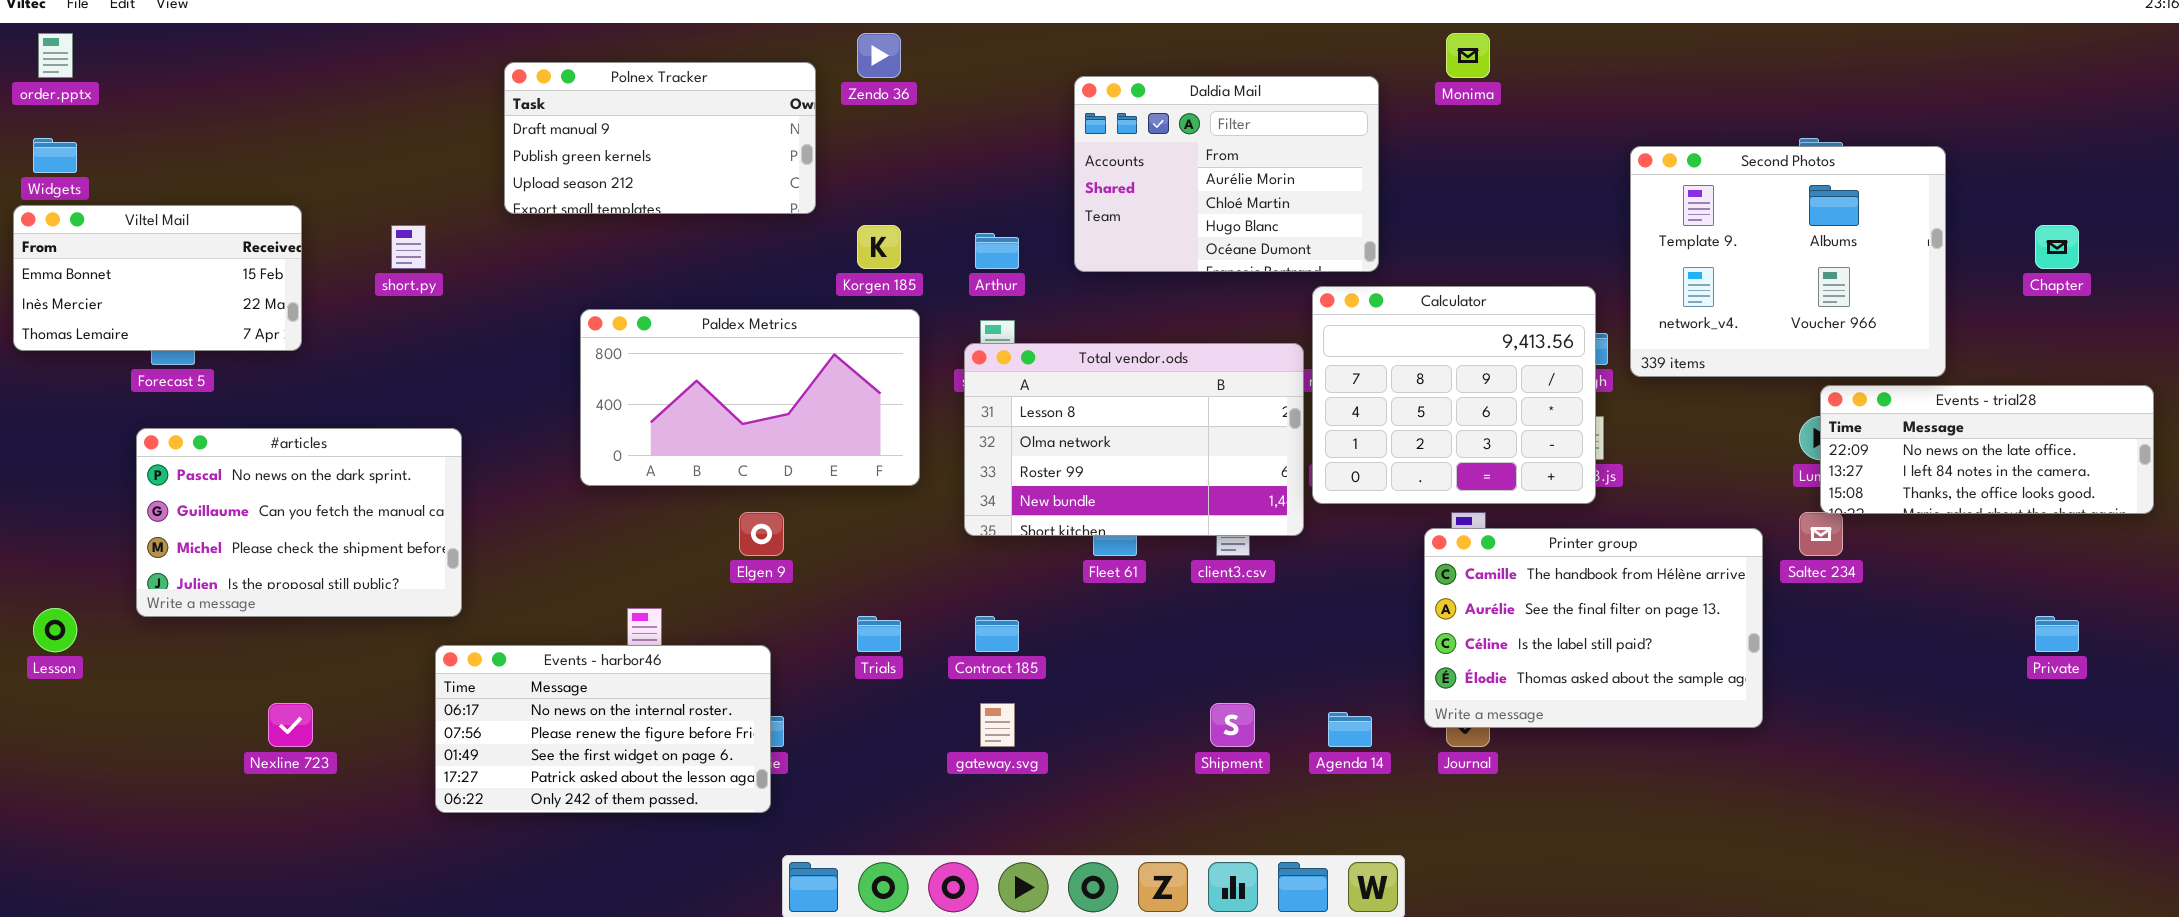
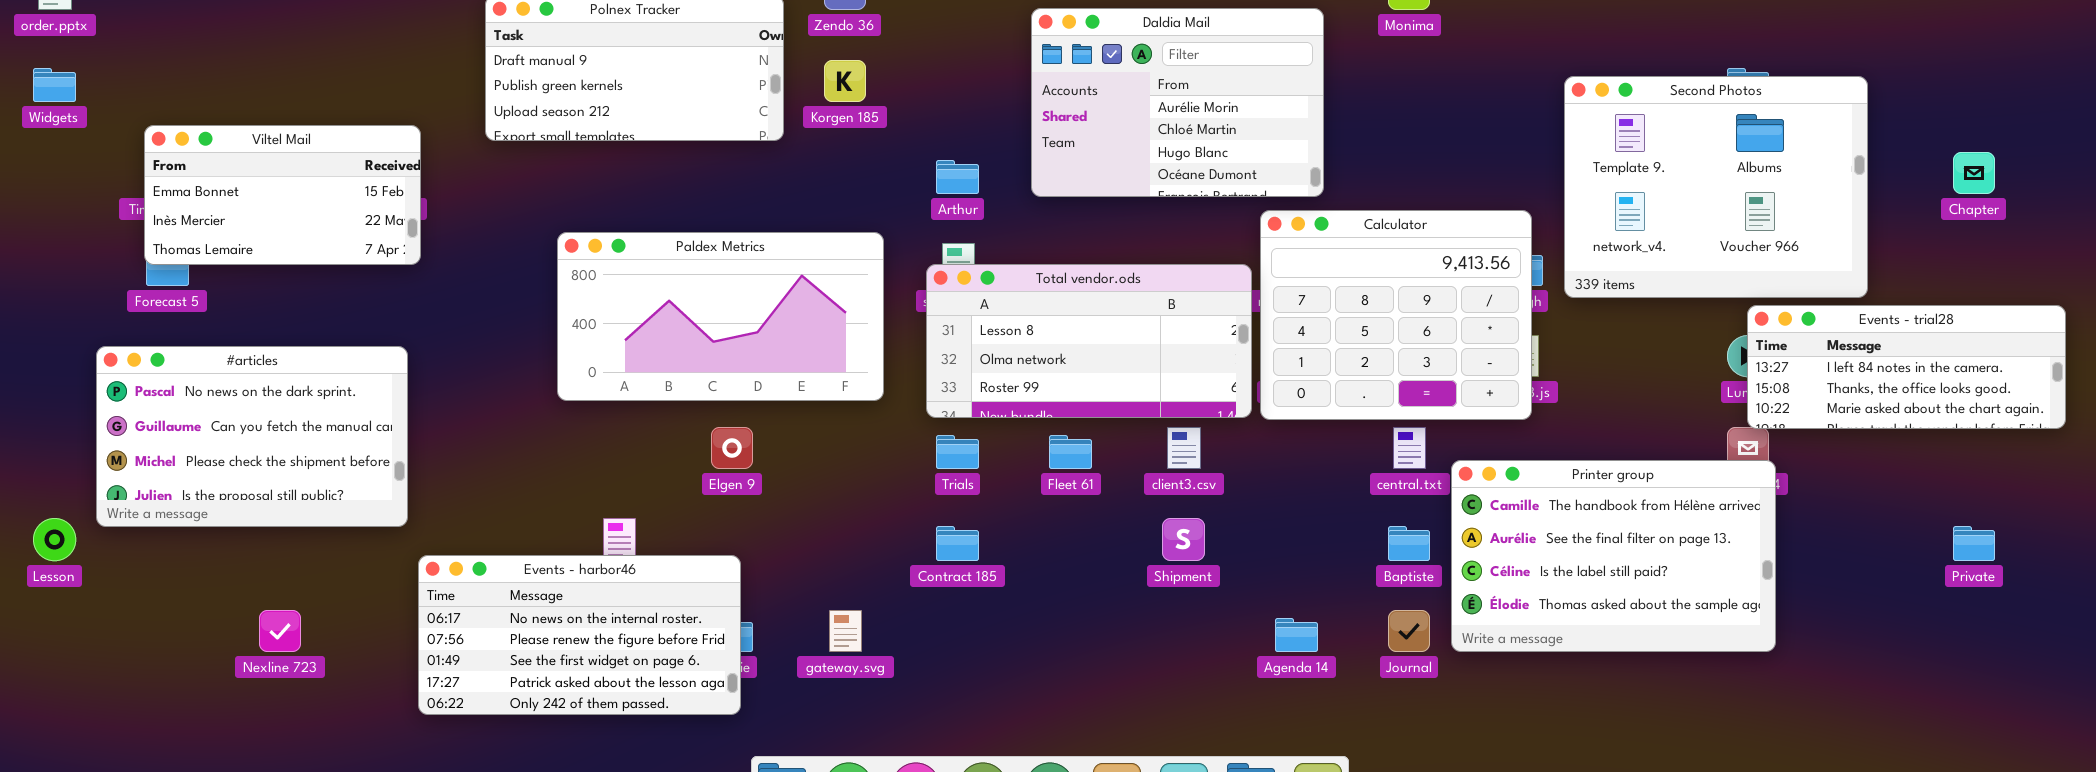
Viltel Mail: [13,205,302,351] -> [144,125,421,265], moved
Korgen 185: [857,225,901,269] -> [824,60,866,102], moved
Total vendor.ods: [964,343,1304,536] -> [926,264,1252,418], resized
Events - trial28: [1820,385,2154,514] -> [1747,305,2066,429], scrolled down 1 row
#articles: [136,428,462,617] -> [96,346,408,527], moved
Printer group: [1424,528,1763,728] -> [1451,460,1776,652], moved
Trials: [857,616,901,652] -> [936,435,979,469], moved
gateway.svg: [980,703,1015,747] -> [829,610,862,652], moved
Shipment: [1210,703,1255,747] -> [1162,518,1205,561], moved

